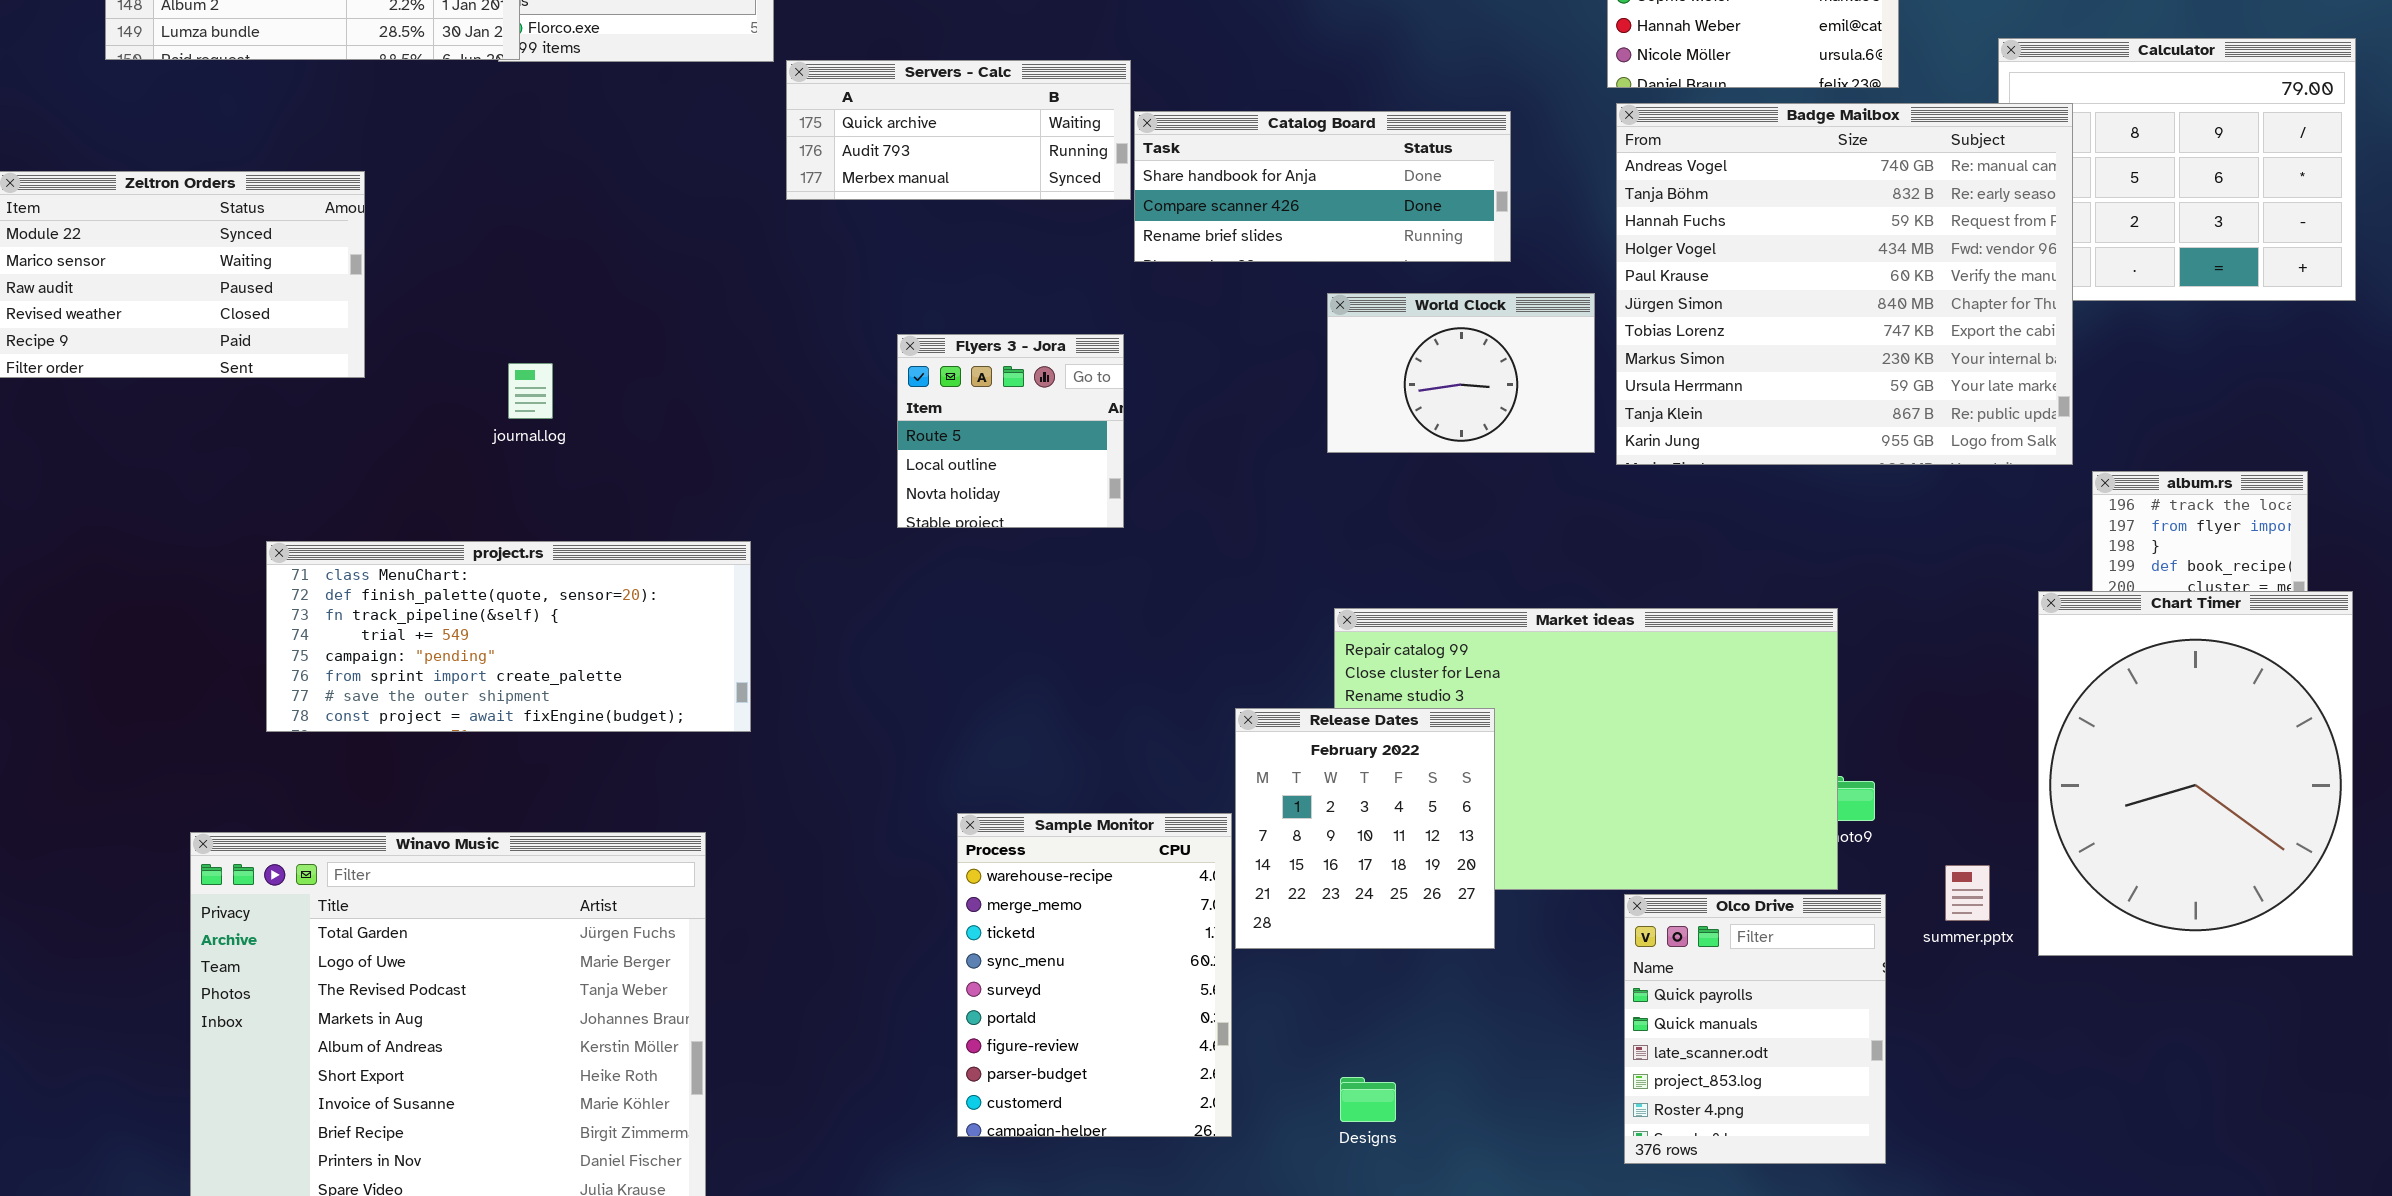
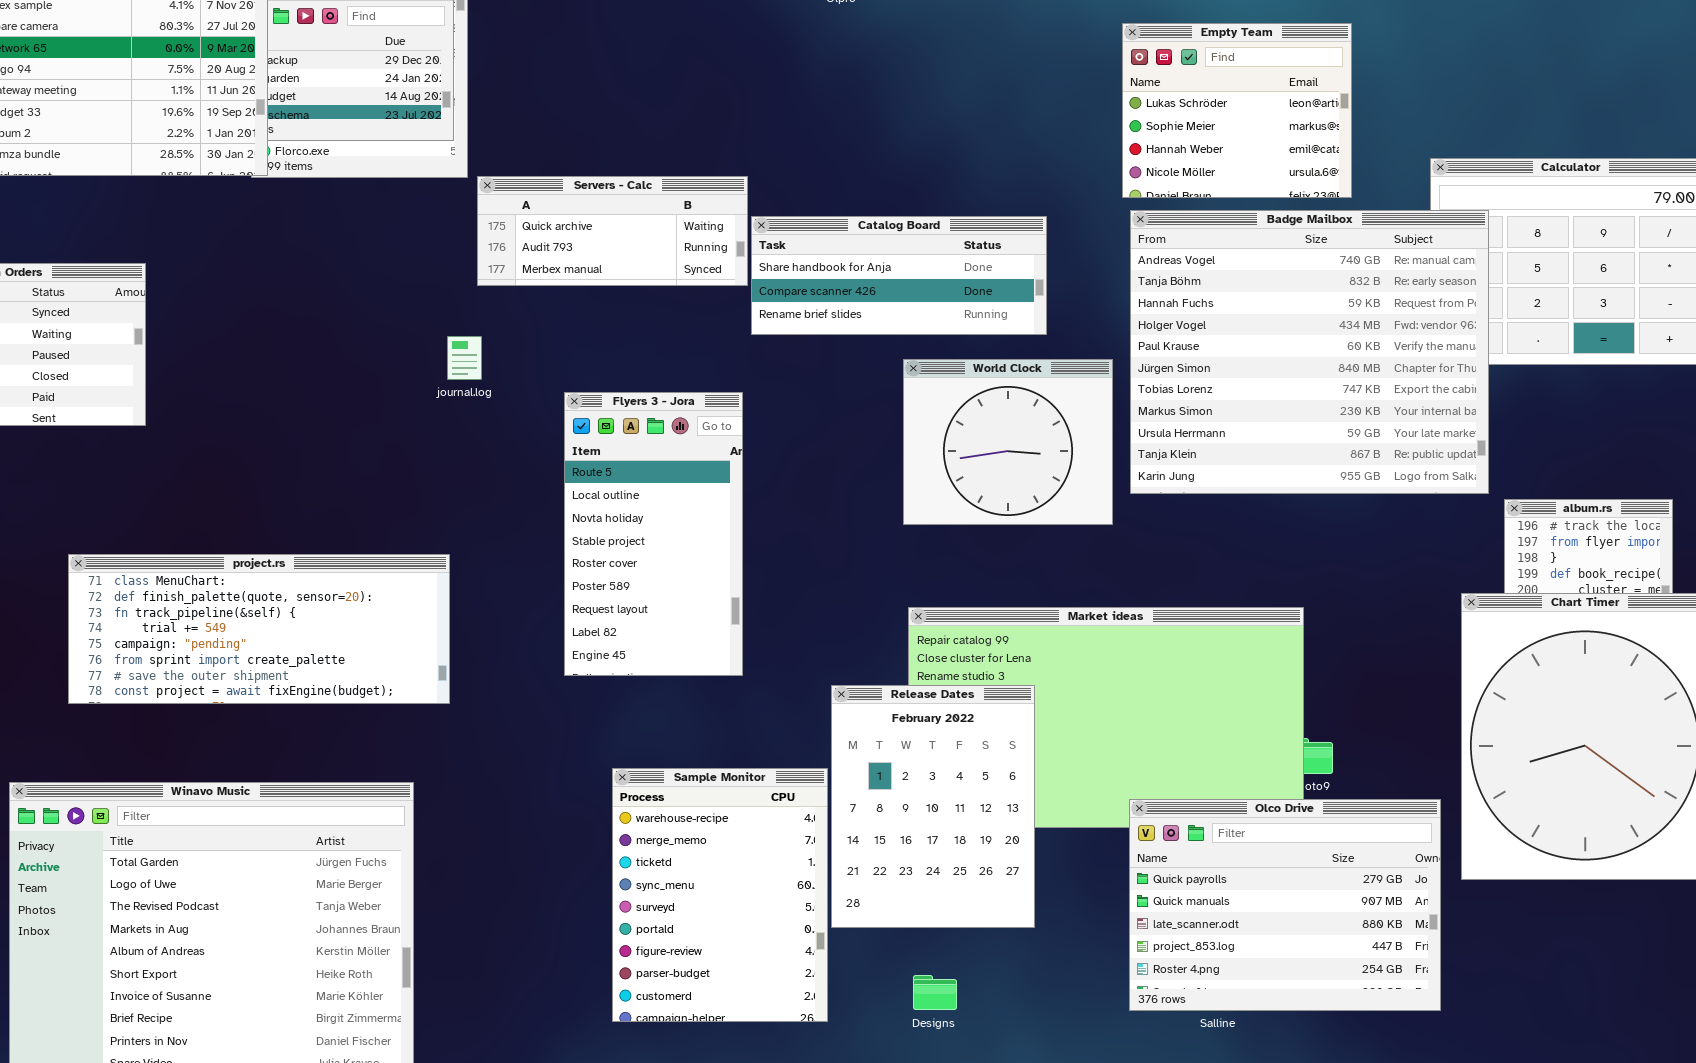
World Clock: [1327,293,1595,453] -> [903,359,1113,525], resized
Flyers 3 - Jora: [897,334,1124,528] -> [564,392,743,676], resized
journal.log: [508,363,553,419] -> [447,336,482,380], moved
Release Dates: [1235,708,1495,949] -> [831,685,1035,928], resized
Olco Drive: [1624,894,1886,1164] -> [1129,799,1441,1011], moved, resized

